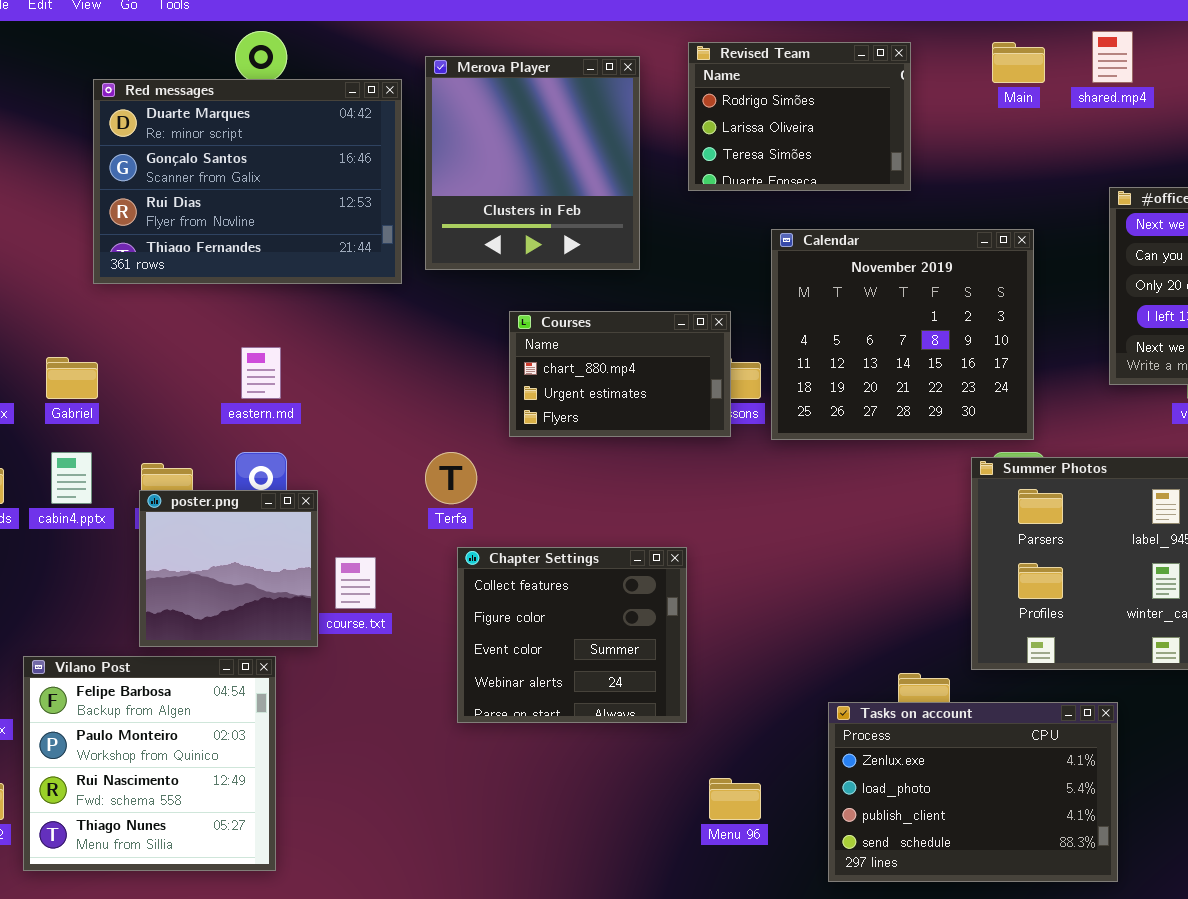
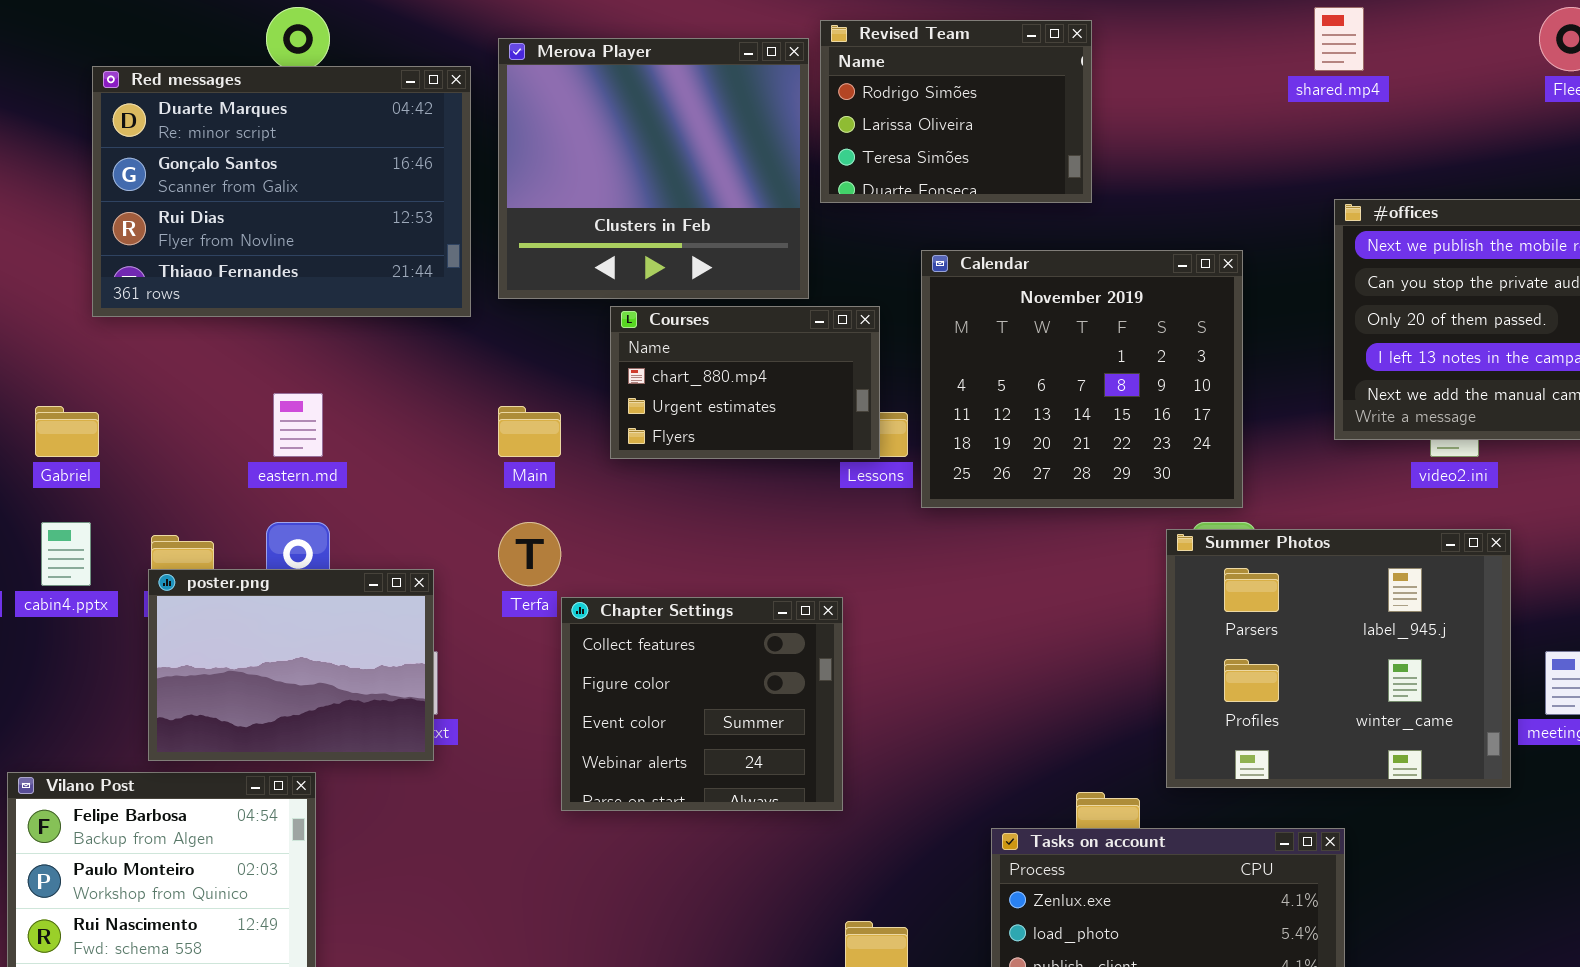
Main: [992,42,1045,83] -> [498,406,561,457], moved
Merova Player: [425,56,640,270] -> [498,38,809,299], resized
Courses: [509,311,731,437] -> [610,306,880,459], moved
poster.png: [139,490,318,647] -> [148,569,434,761], resized
Chapter Settings: [457,547,687,723] -> [561,597,843,811], moved

